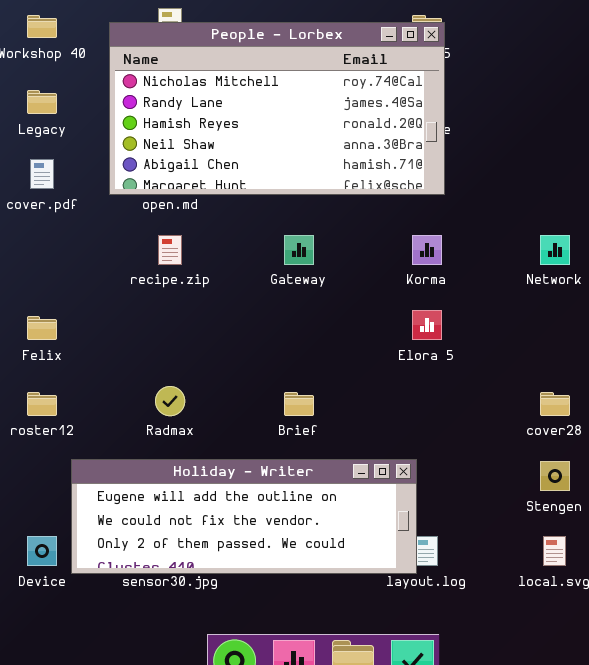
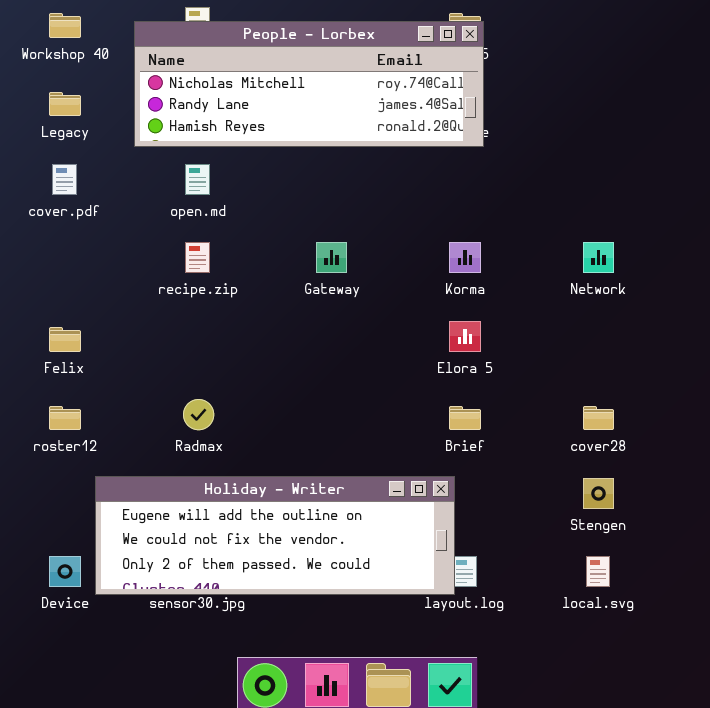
People - Lorbex: [109,22,445,195] -> [134,21,484,147], resized
Brief: [284,392,314,416] -> [449,406,481,430], moved

